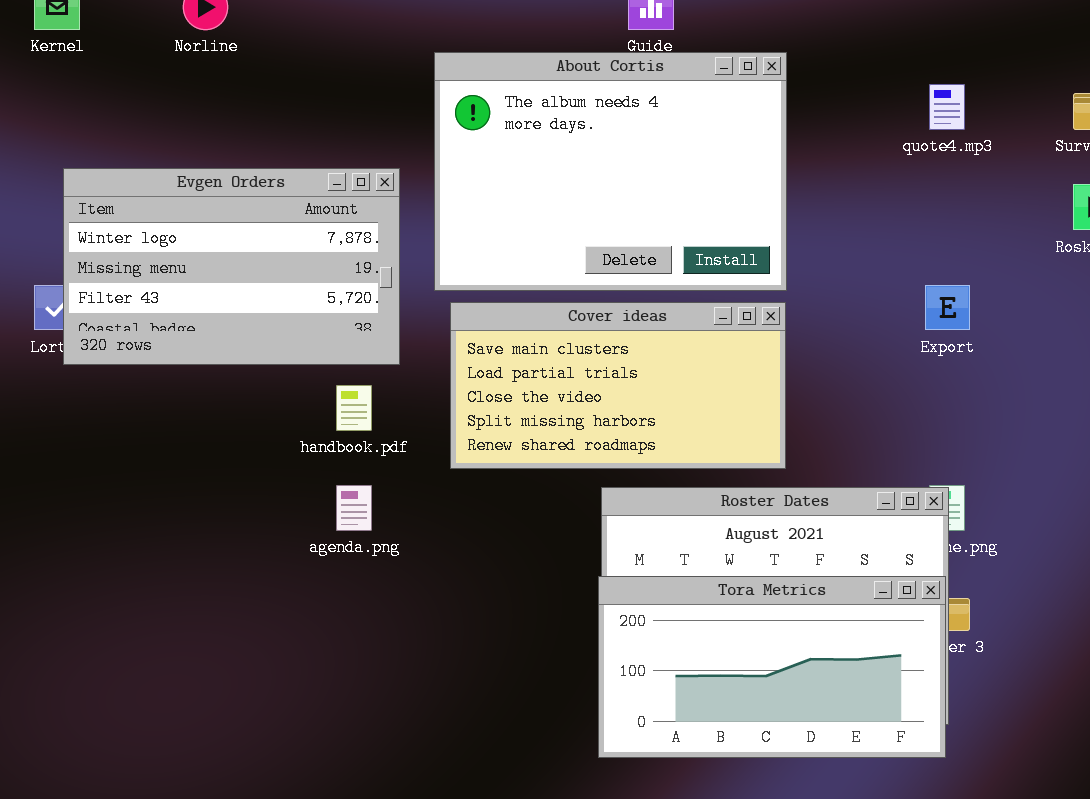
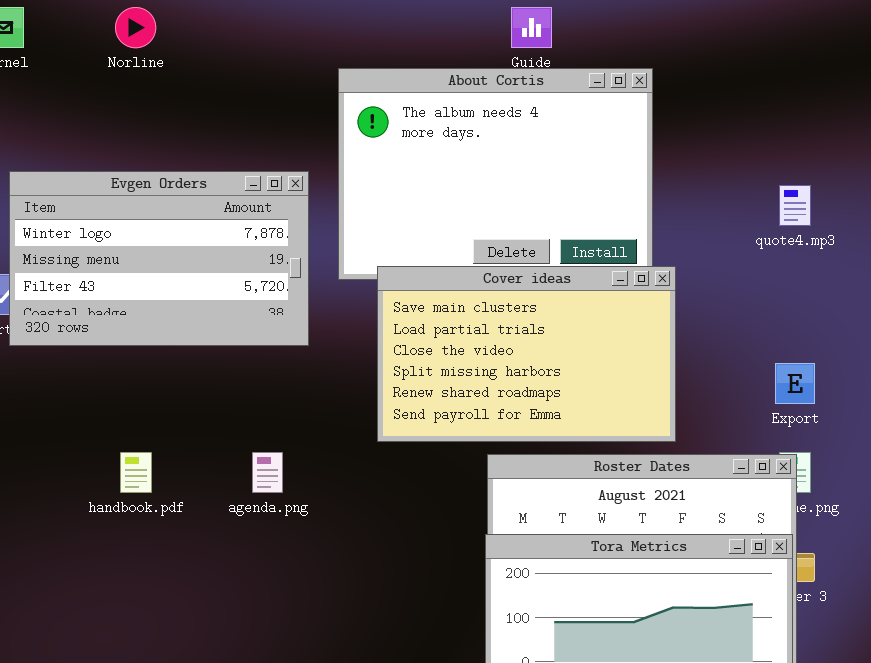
quote4.mp3: [929,84,965,130] -> [779,185,811,226], moved
Export: [925,285,970,330] -> [775,363,815,404], moved
Cover ideas: [450,302,786,469] -> [377,266,676,442], moved, resized
handbook.pdf: [336,385,372,431] -> [120,452,152,493], moved

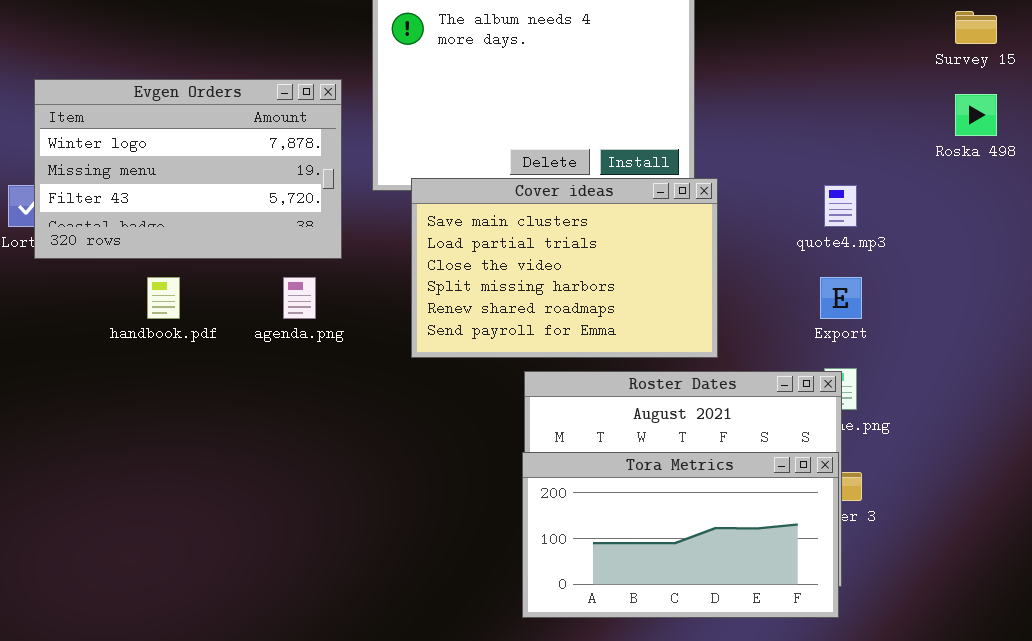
quote4.mp3: [779,185,811,226] -> [824,185,857,227], moved
handbook.pdf: [120,452,152,493] -> [147,277,180,319], moved
agenda.png: [252,452,283,493] -> [283,277,316,319], moved

